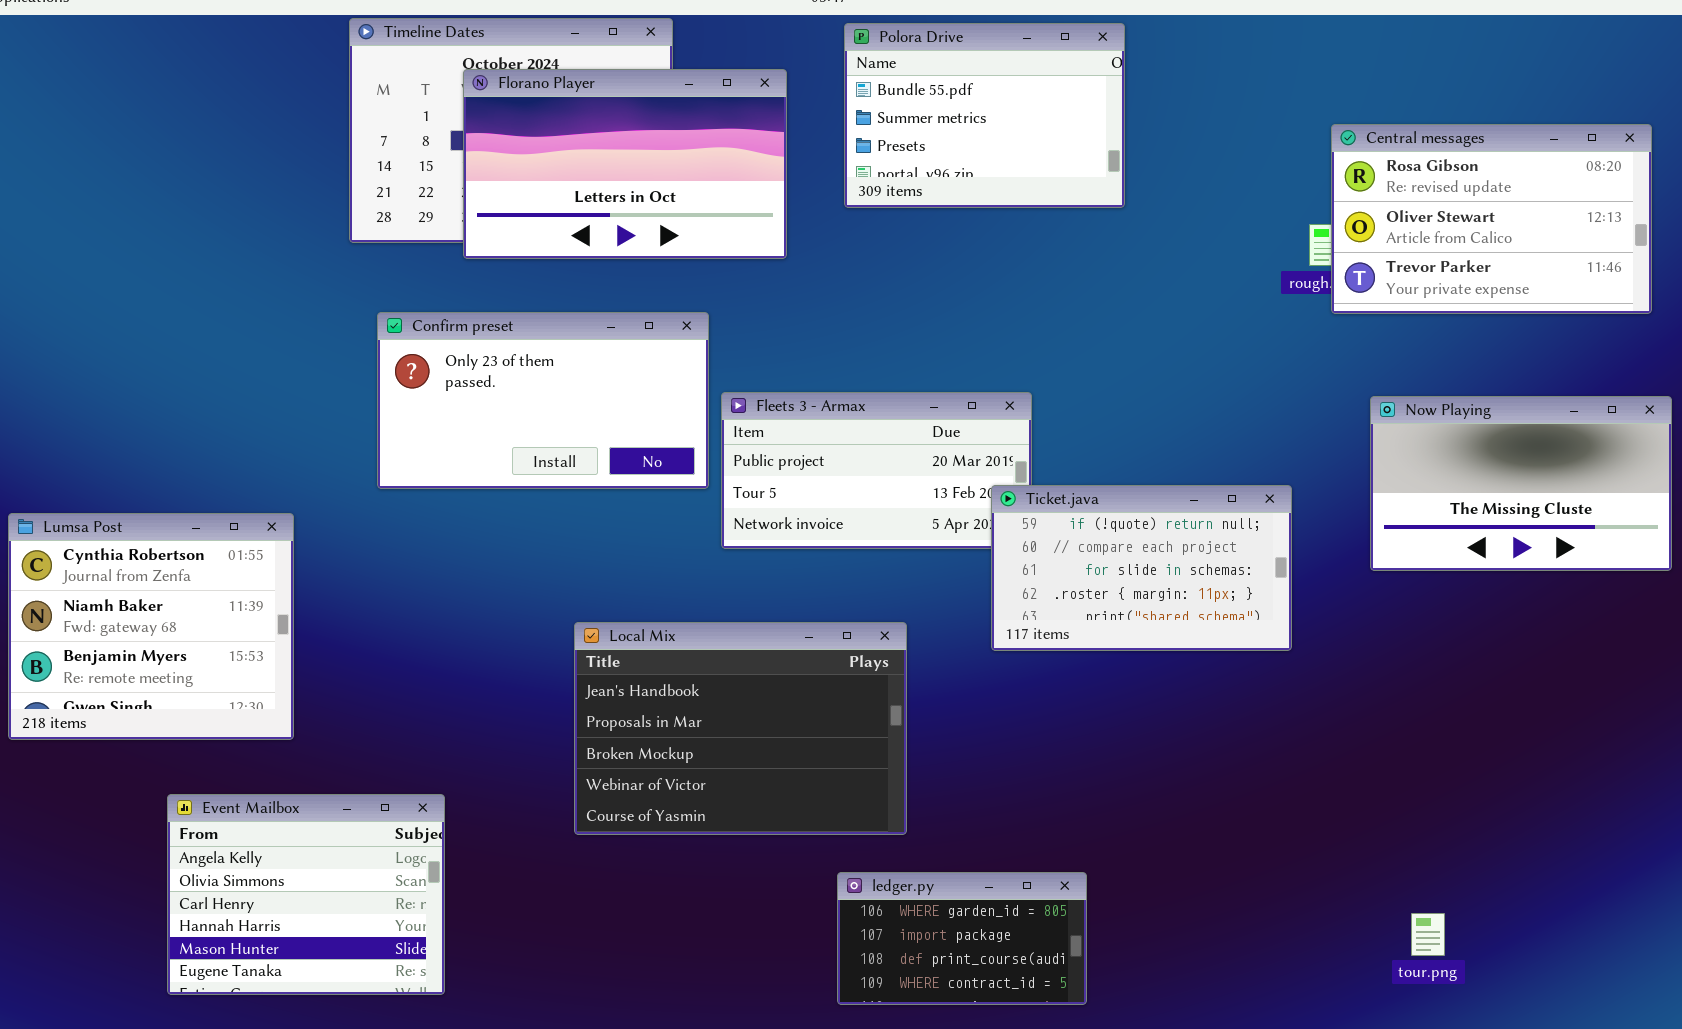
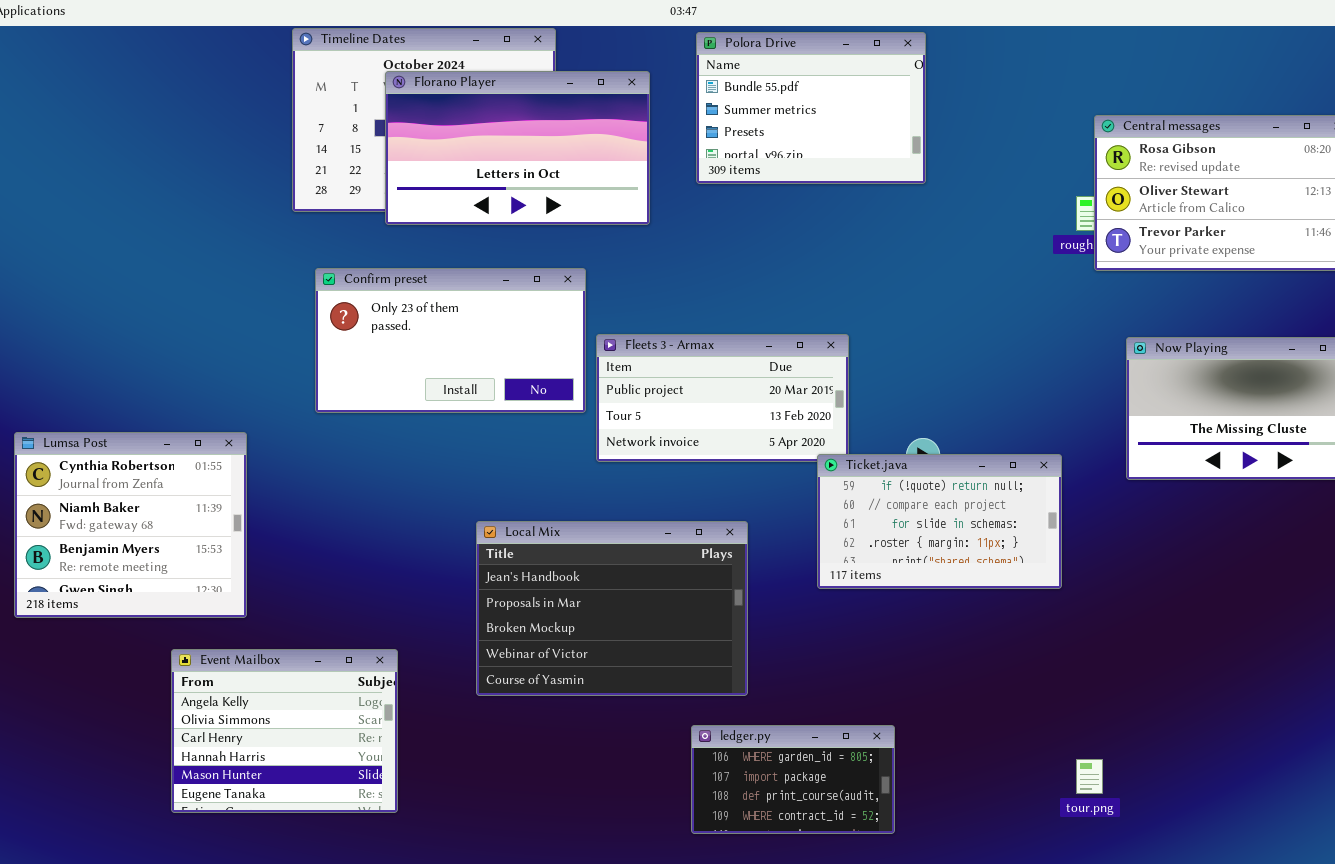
Ticket.java: [991,485,1292,651] -> [817,454,1062,589], moved
Event Mailbox: [167,794,445,995] -> [171,649,398,813], moved
tour.png: [1411,913,1445,956] -> [1076,759,1103,794], moved

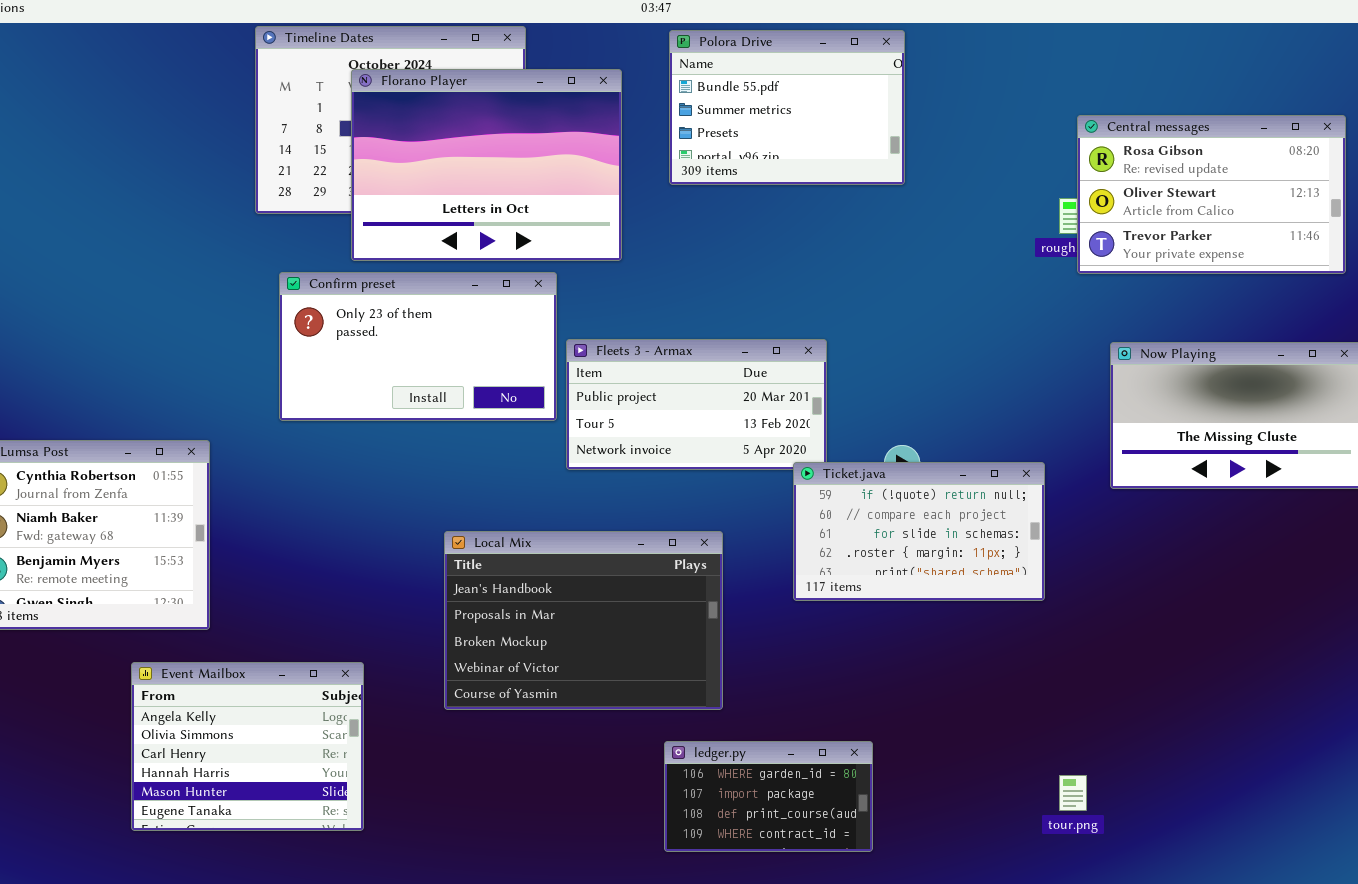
Florano Player: [385,71,650,225] -> [351,69,622,261], resized

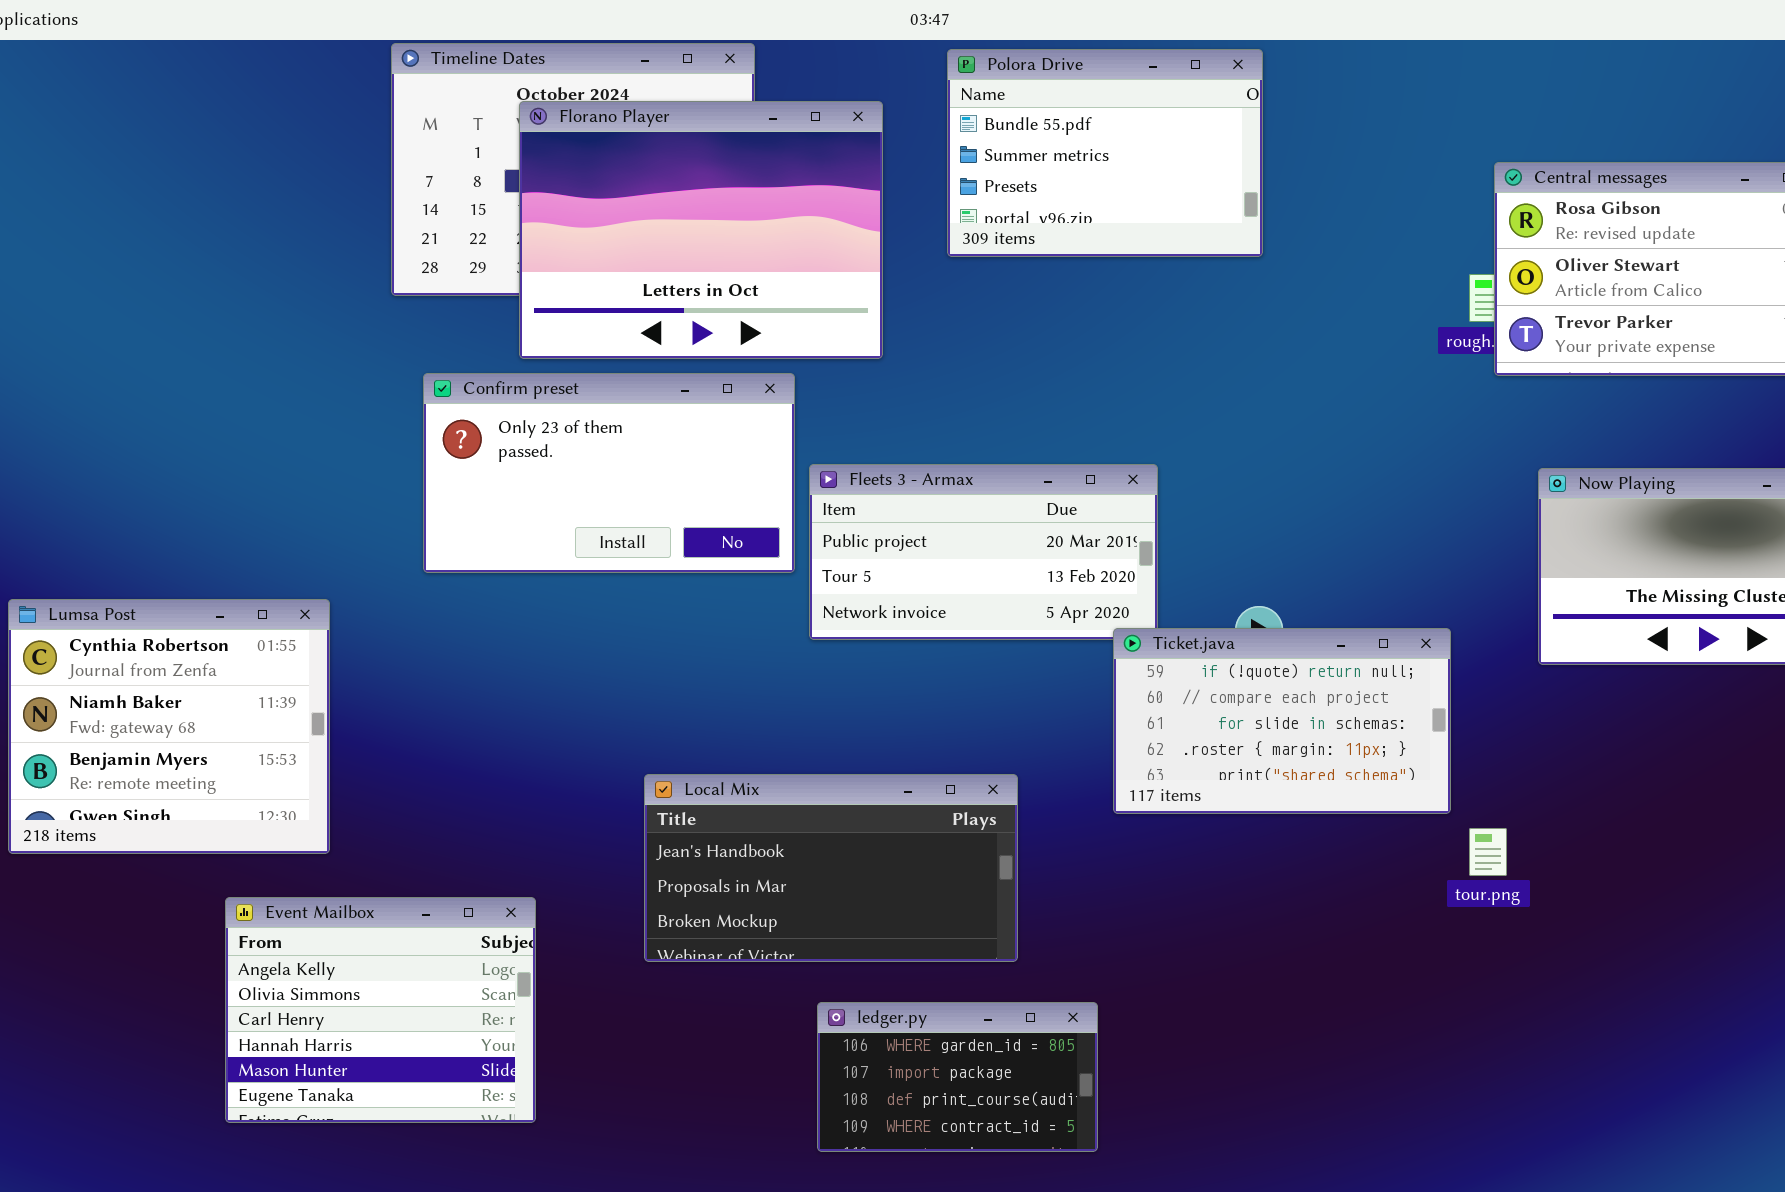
Local Mix: [444,531,723,710] -> [644,774,1018,962], resized
ledger.py: [664,741,873,852] -> [817,1002,1098,1152], moved
tour.png: [1059,775,1087,811] -> [1469,828,1507,876], moved

